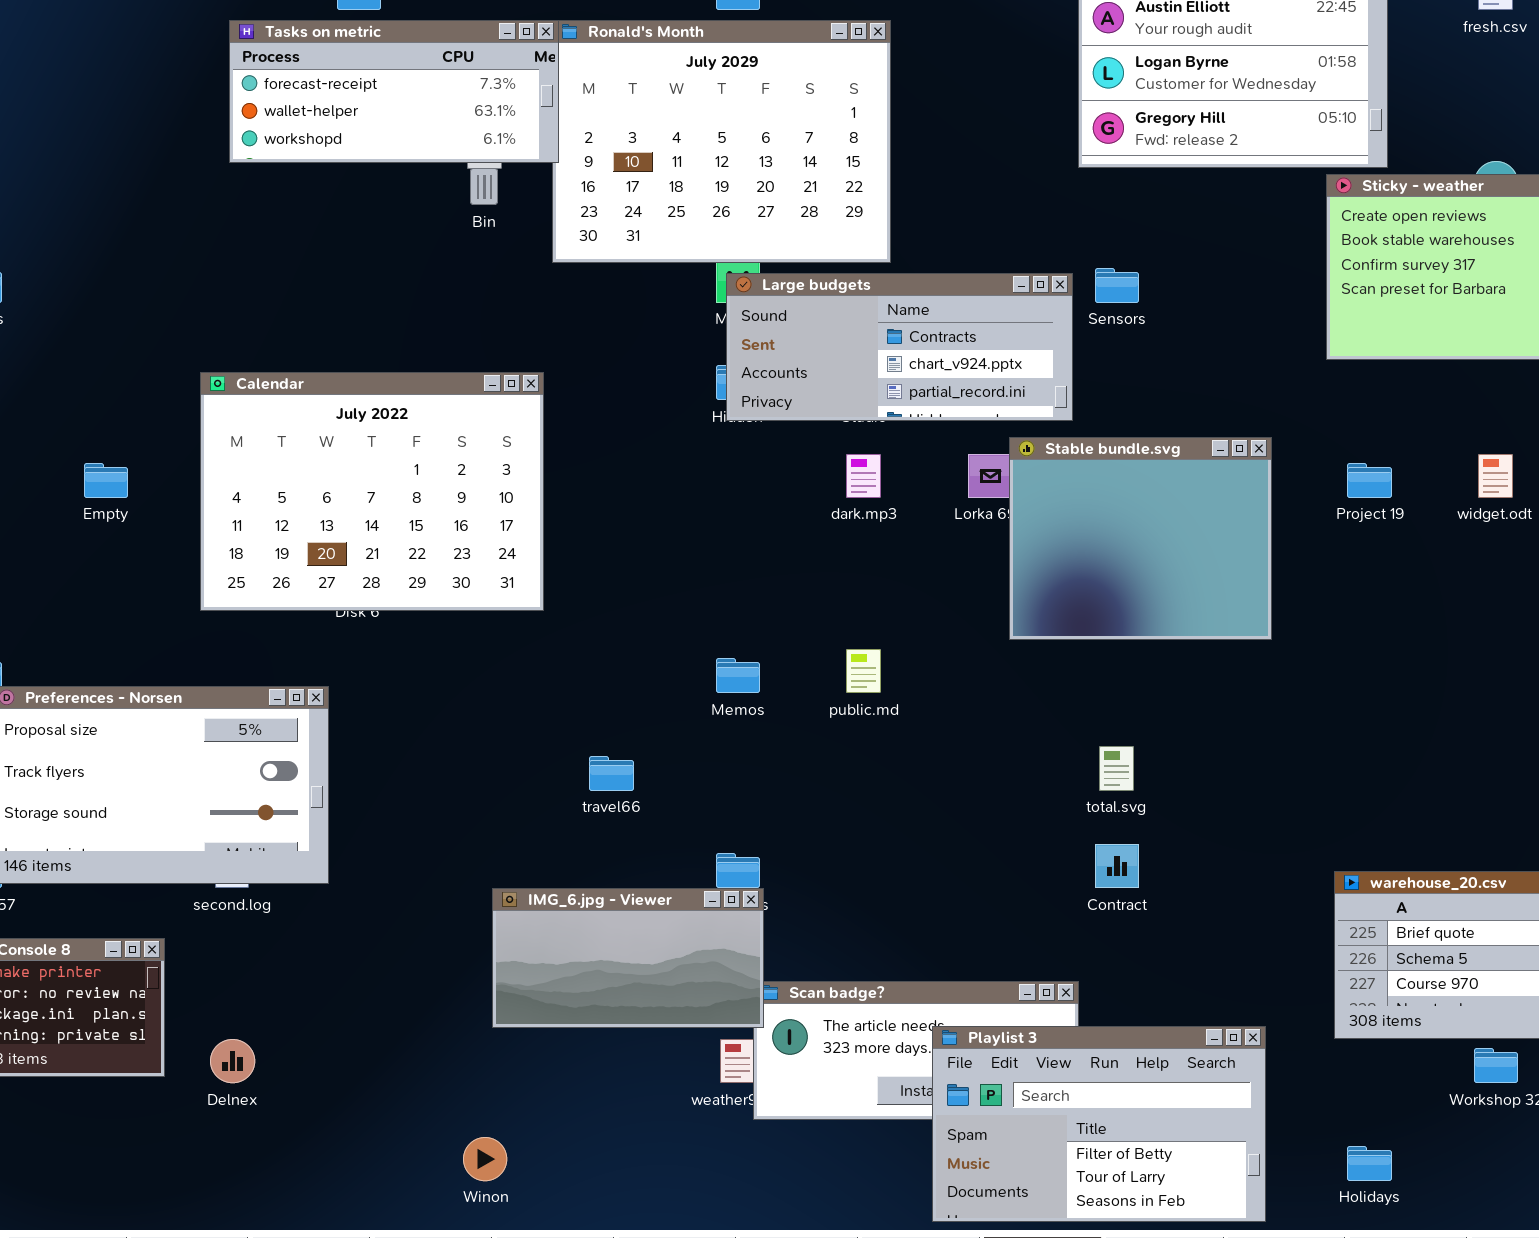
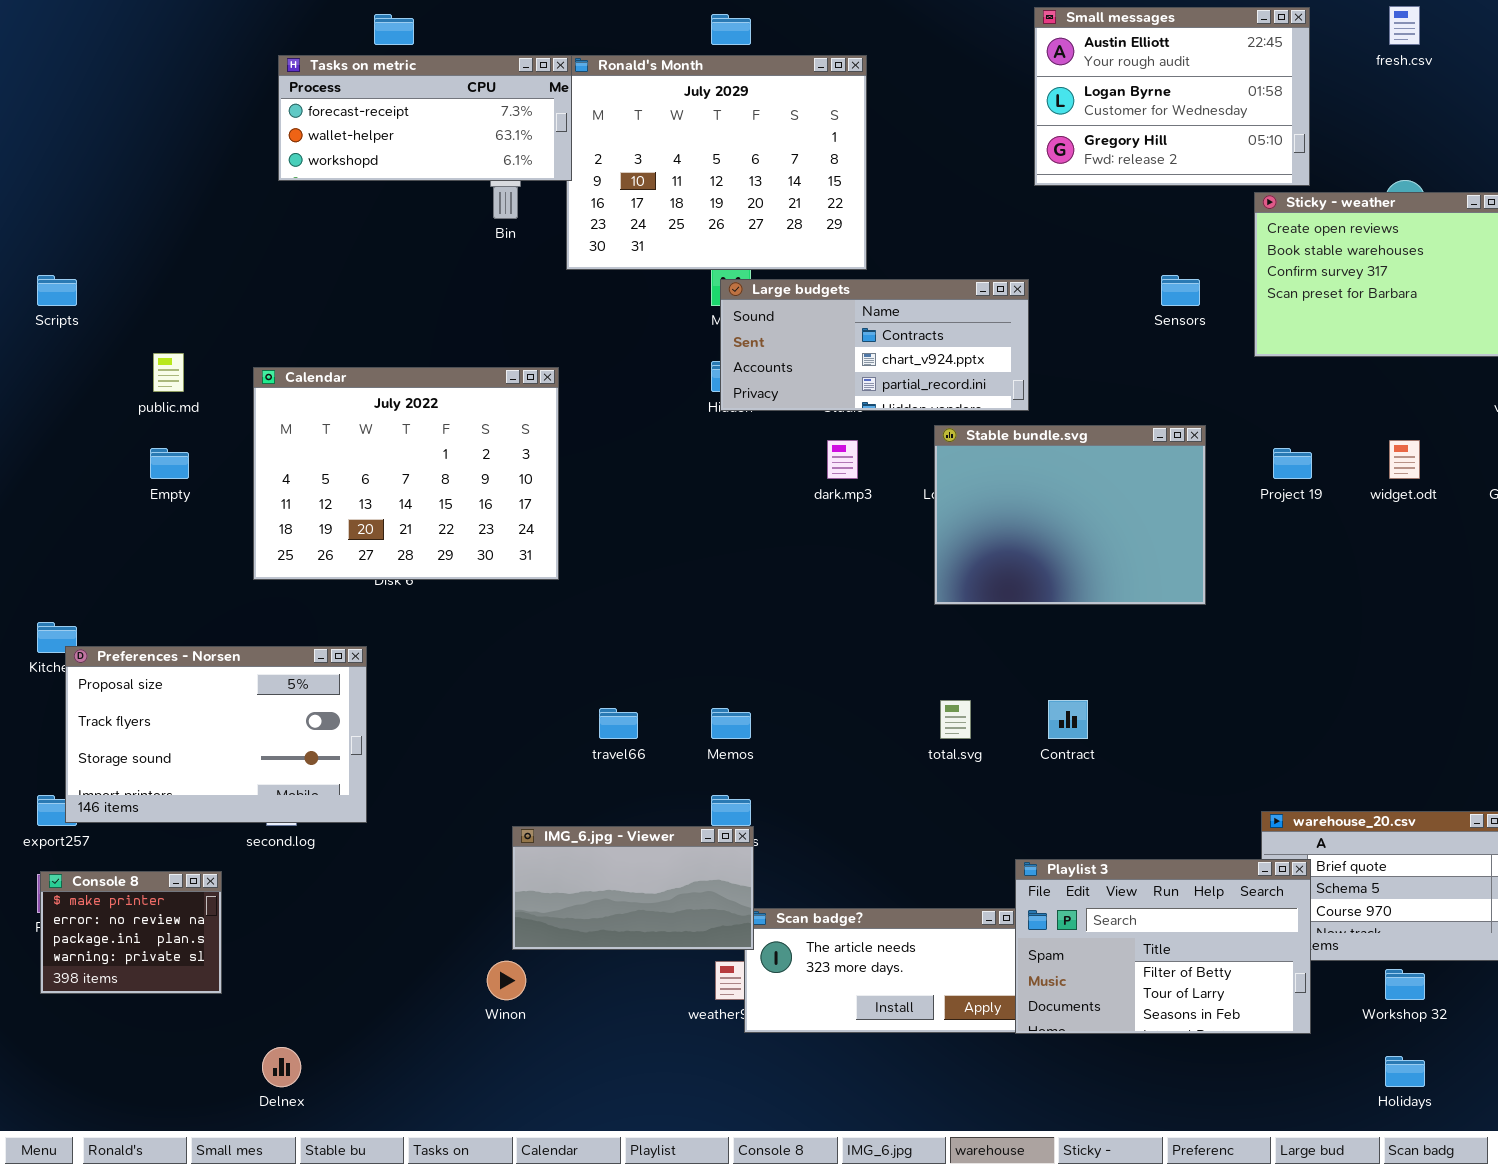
Sensors: [1095,268,1139,303] -> [1161,275,1200,306], moved
Stable bundle.svg: [1009,437,1272,640] -> [934,425,1206,605], resized
public.md: [846,649,881,693] -> [153,353,184,392], moved
Memos: [716,658,760,693] -> [711,708,751,739], moved
total.svg: [1099,746,1134,791] -> [940,700,971,739], moved
Contract: [1095,844,1139,888] -> [1048,700,1088,739], moved
Playlist 3: [932,1026,1266,1222] -> [1015,859,1311,1034], moved
Delnex: [210,1039,255,1083] -> [262,1047,301,1087], moved
Winon: [463,1137,507,1181] -> [487,961,526,1000], moved
Holidays: [1347,1146,1392,1181] -> [1385,1056,1425,1087], moved

